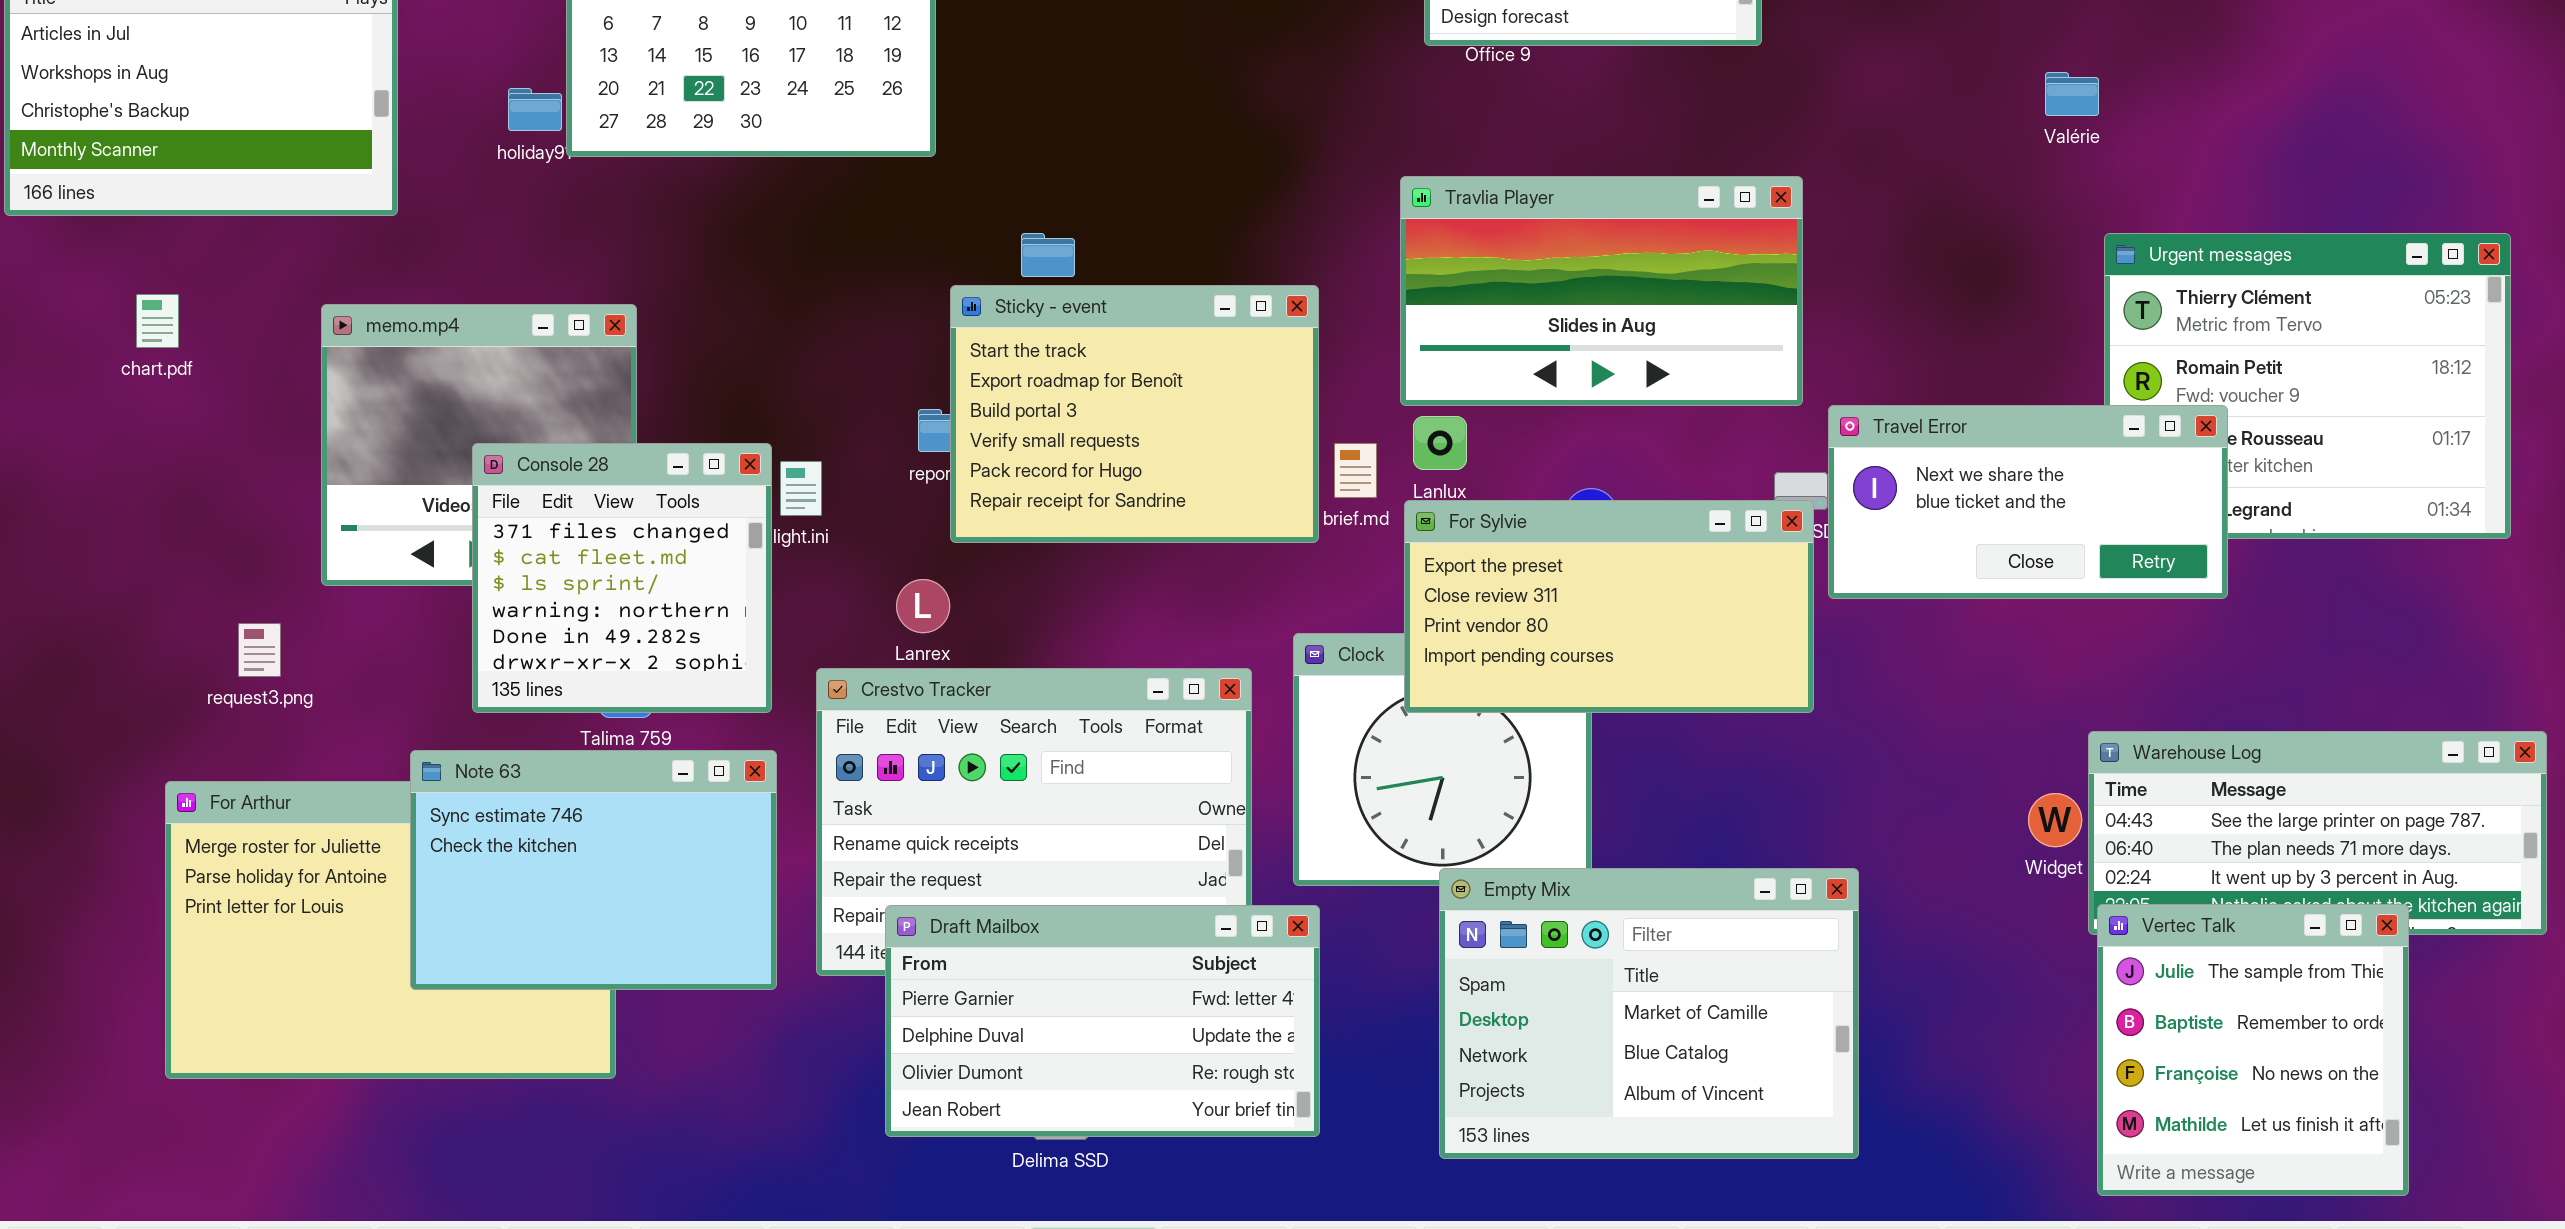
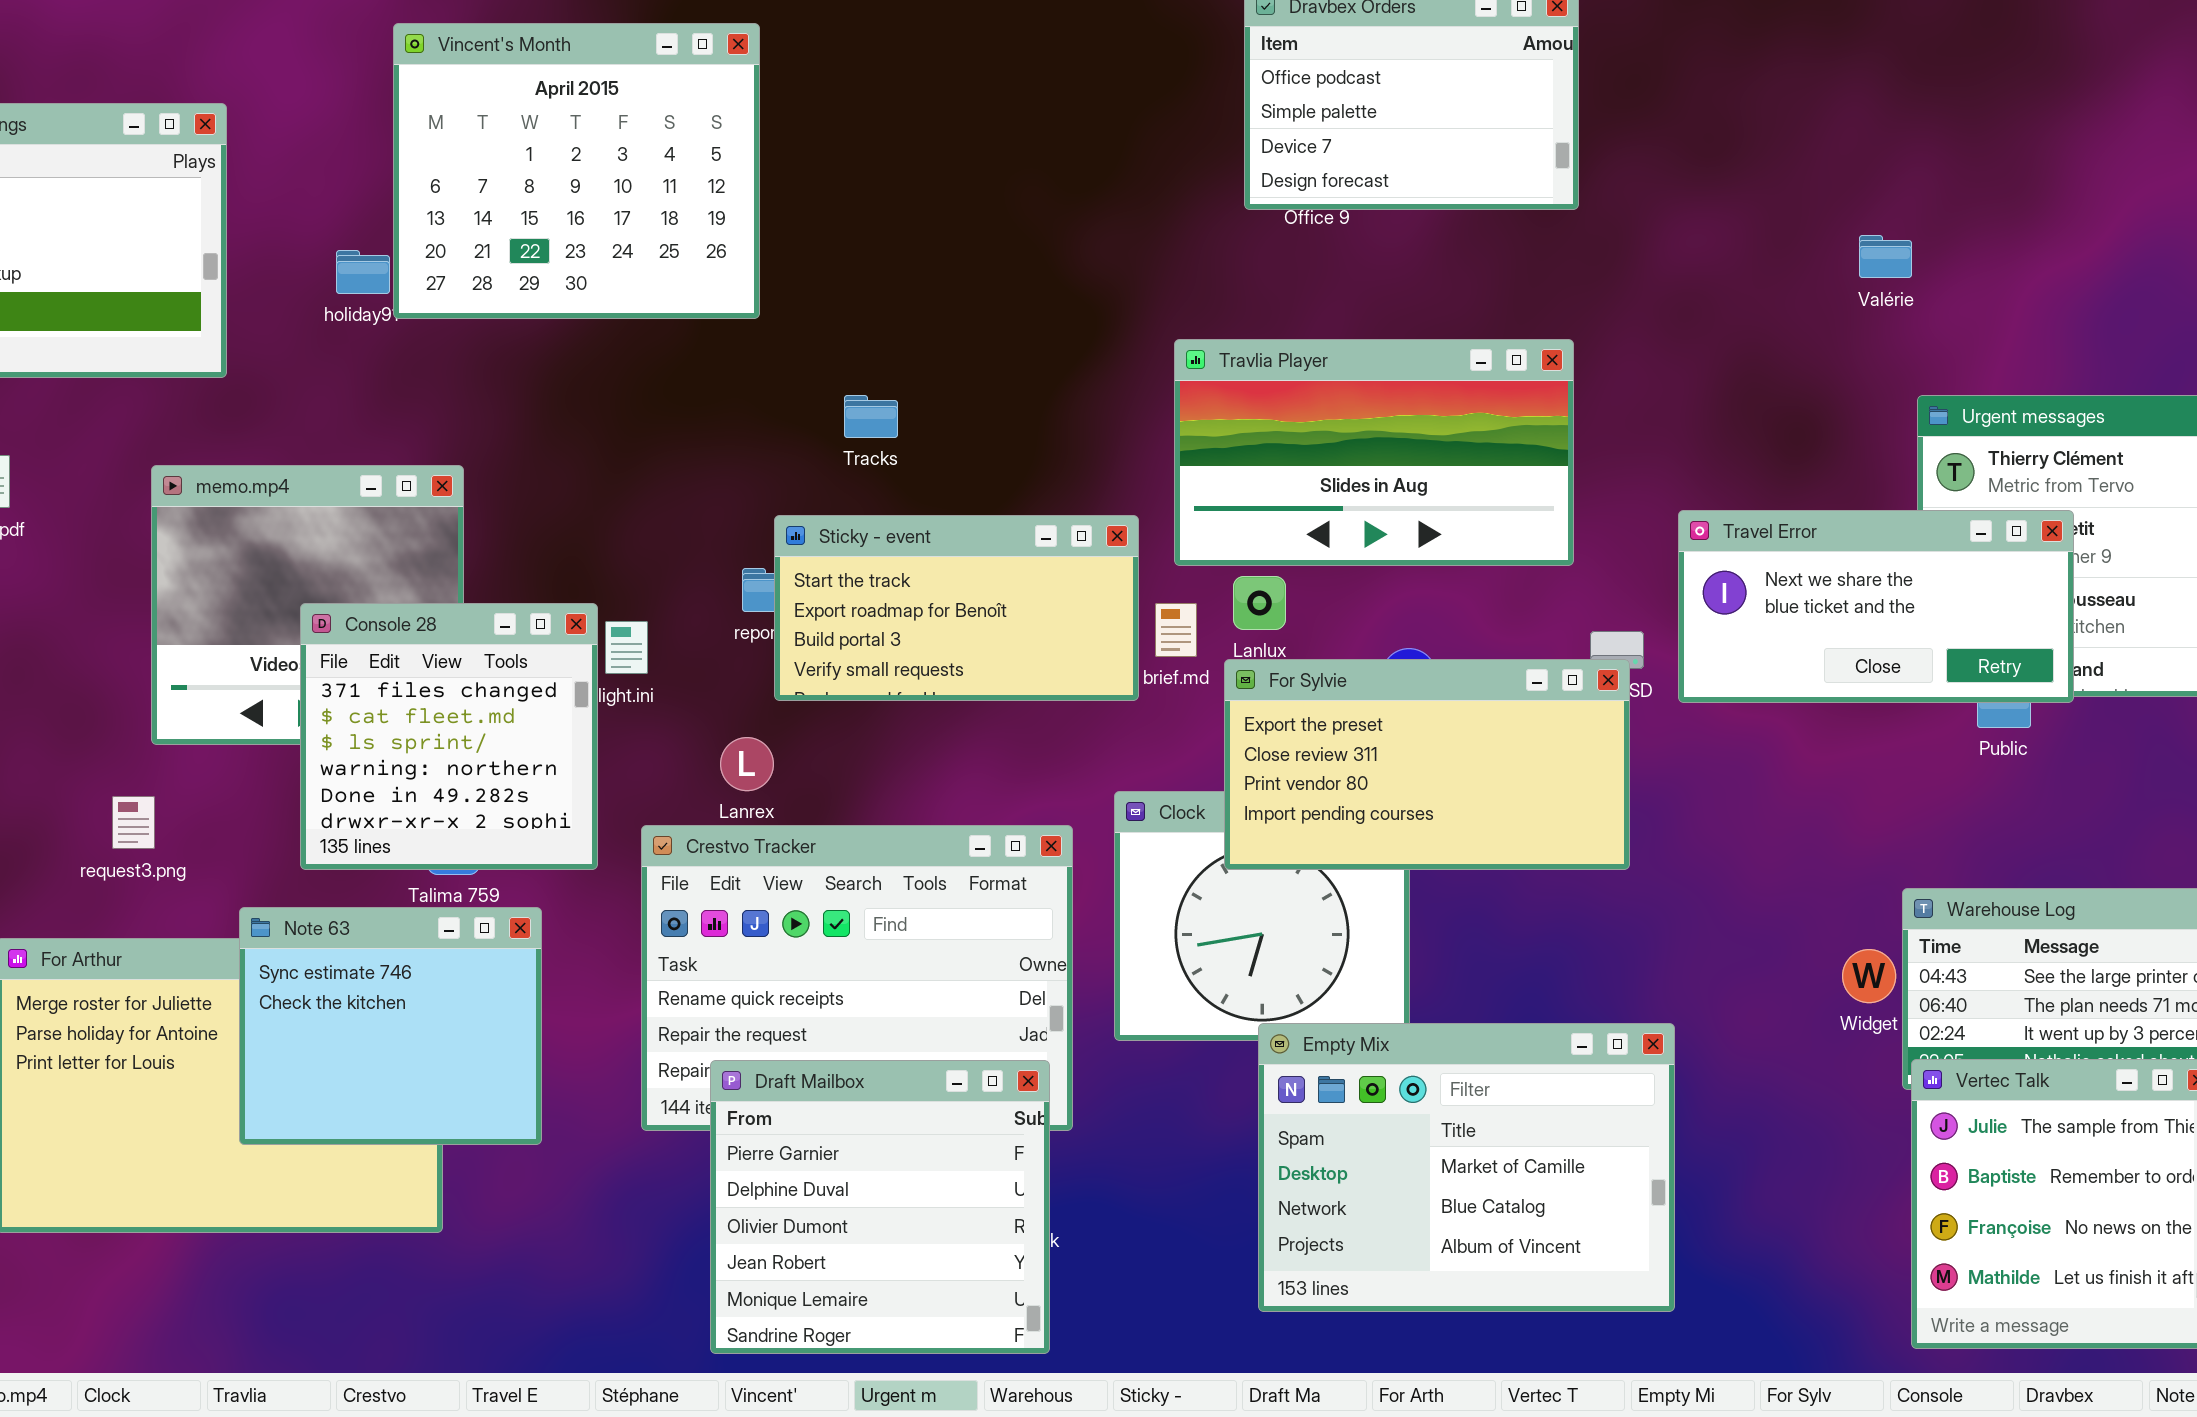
Travlia Player: [1400,176,1803,406] -> [1174,339,1574,566], moved
Sticky - event: [950,285,1319,543] -> [774,515,1139,701], resized
Travel Error: [1828,405,2228,599] -> [1678,510,2074,703], moved
request3.png: [238,623,281,677] -> [112,796,155,849], moved
Note 63: [410,750,777,990] -> [239,907,542,1145], resized
Draft Mailbox: [885,905,1320,1137] -> [710,1060,1050,1354], resized

